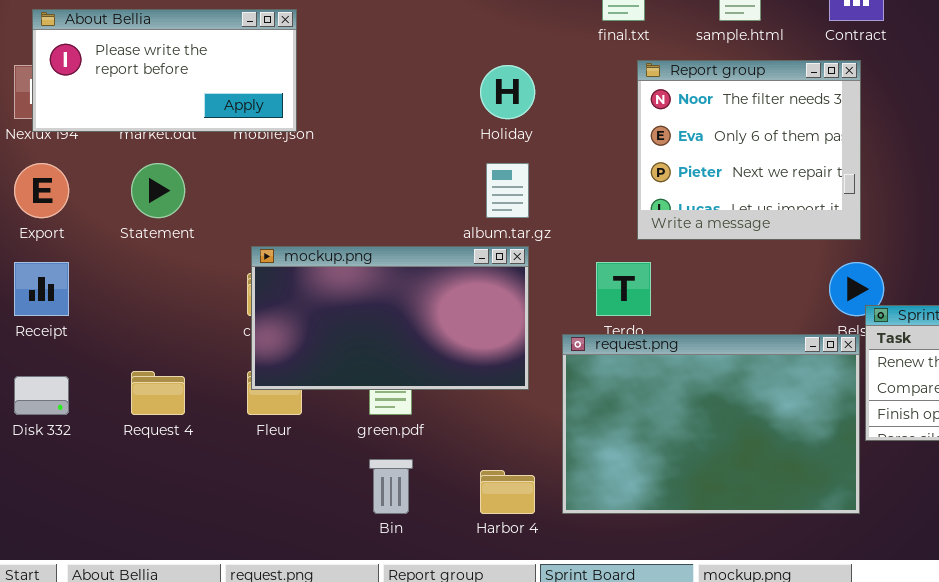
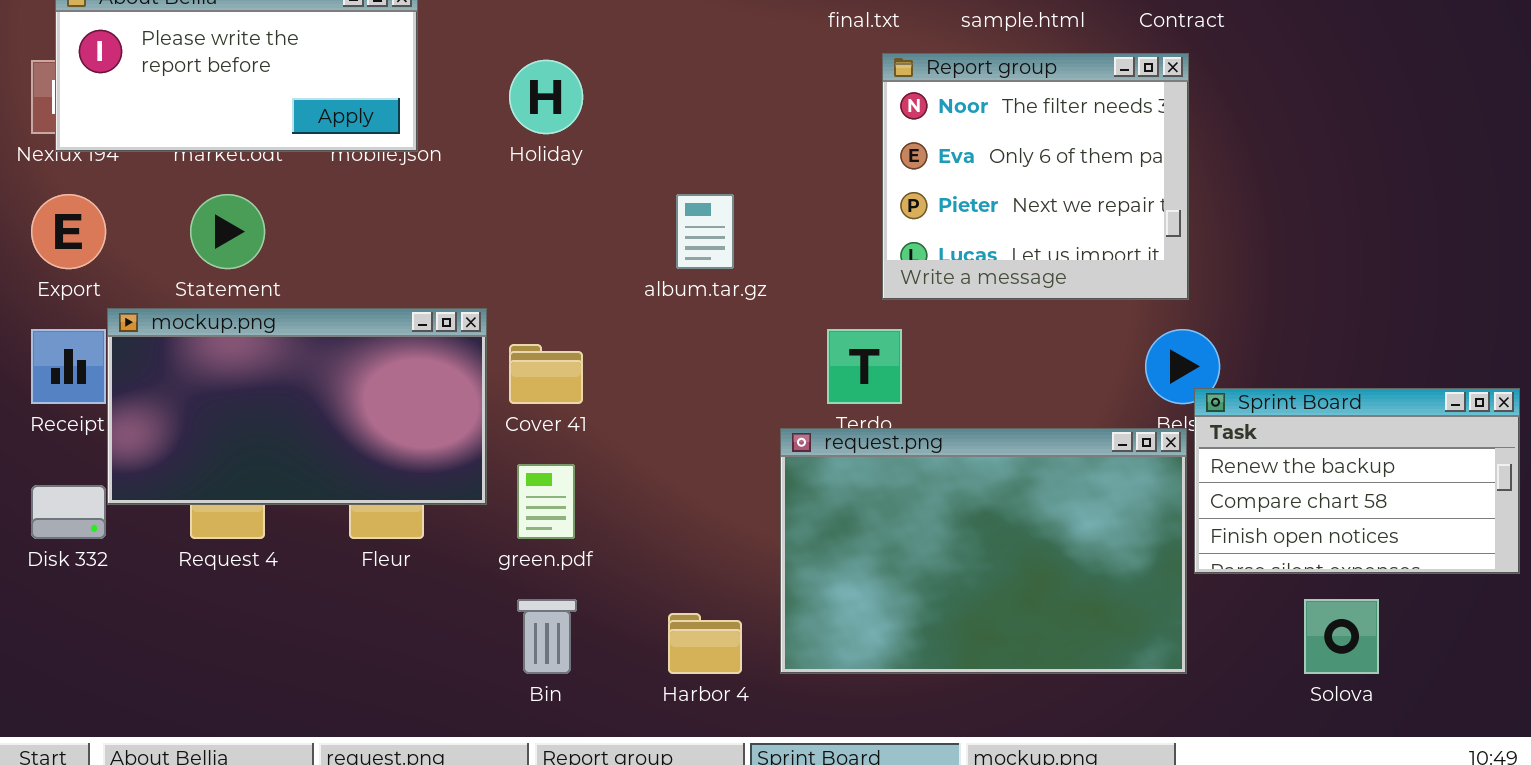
Holiday: [480,65,535,119] -> [509,60,583,134], moved
mockup.png: [251,246,529,390] -> [107,308,487,505], moved

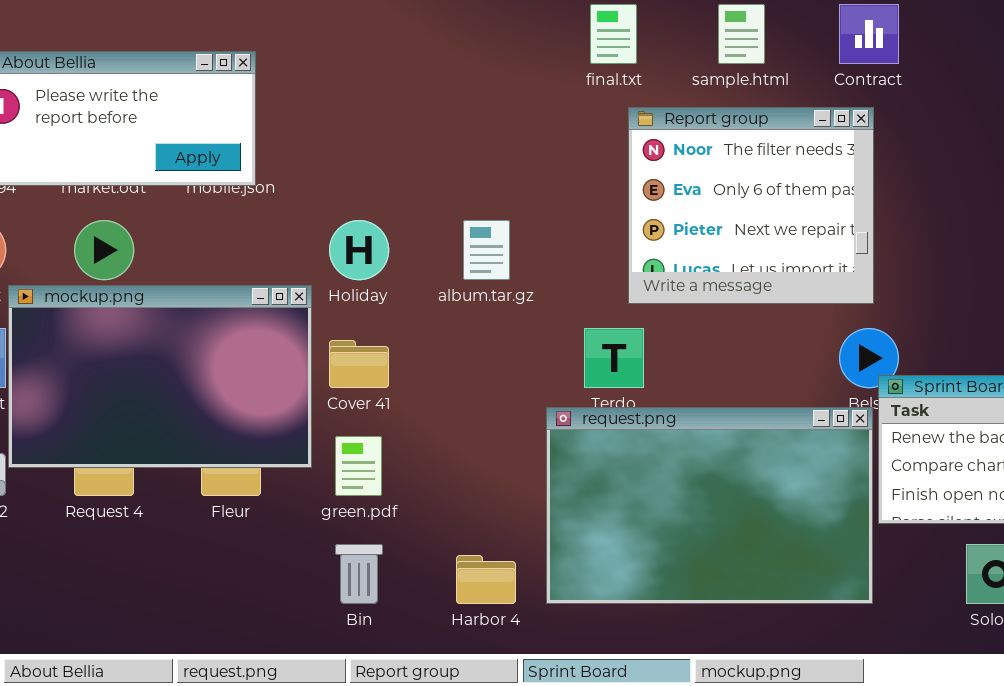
Holiday: [509,60,583,134] -> [329,220,389,280], moved
mockup.png: [107,308,487,505] -> [8,285,312,468], resized

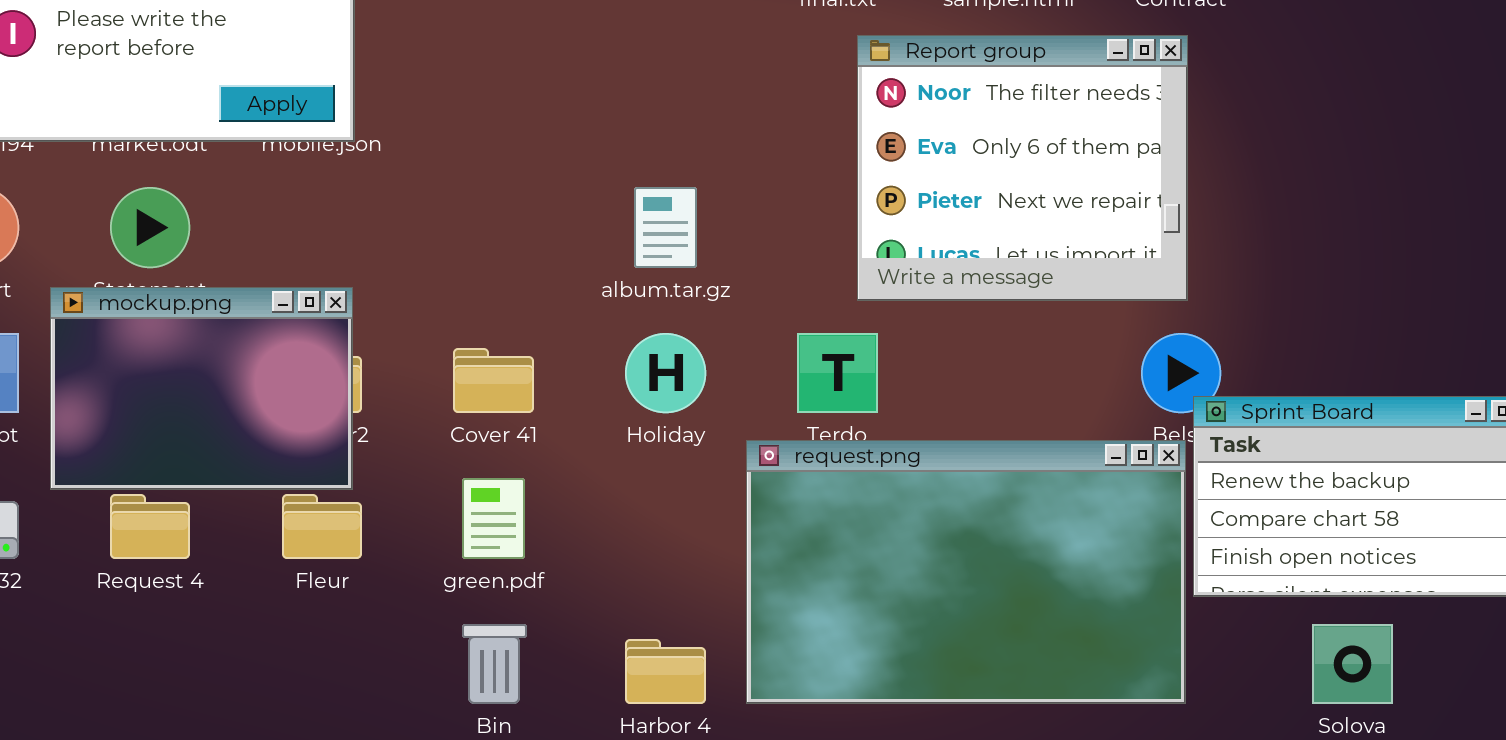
Holiday: [329,220,389,280] -> [625,333,706,413], moved
mockup.png: [8,285,312,468] -> [50,287,353,490], moved, resized

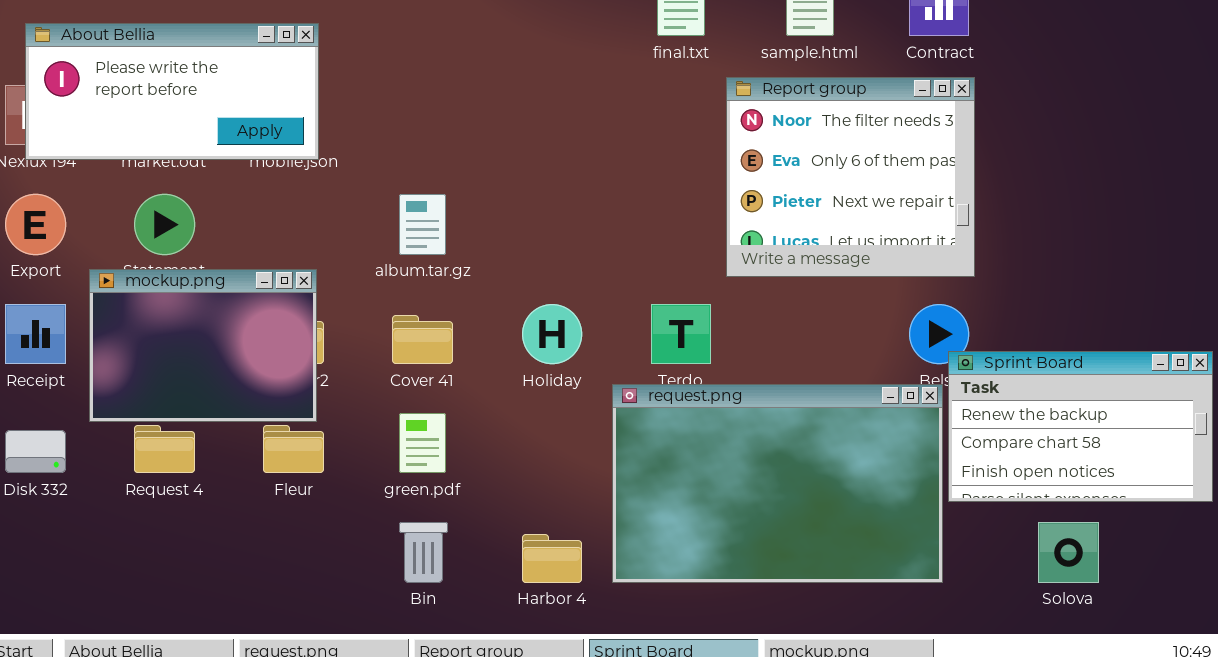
Report group: [857,35,1188,301] -> [726,77,975,277], moved
album.tar.gz: [634,187,697,268] -> [399,194,446,255], moved

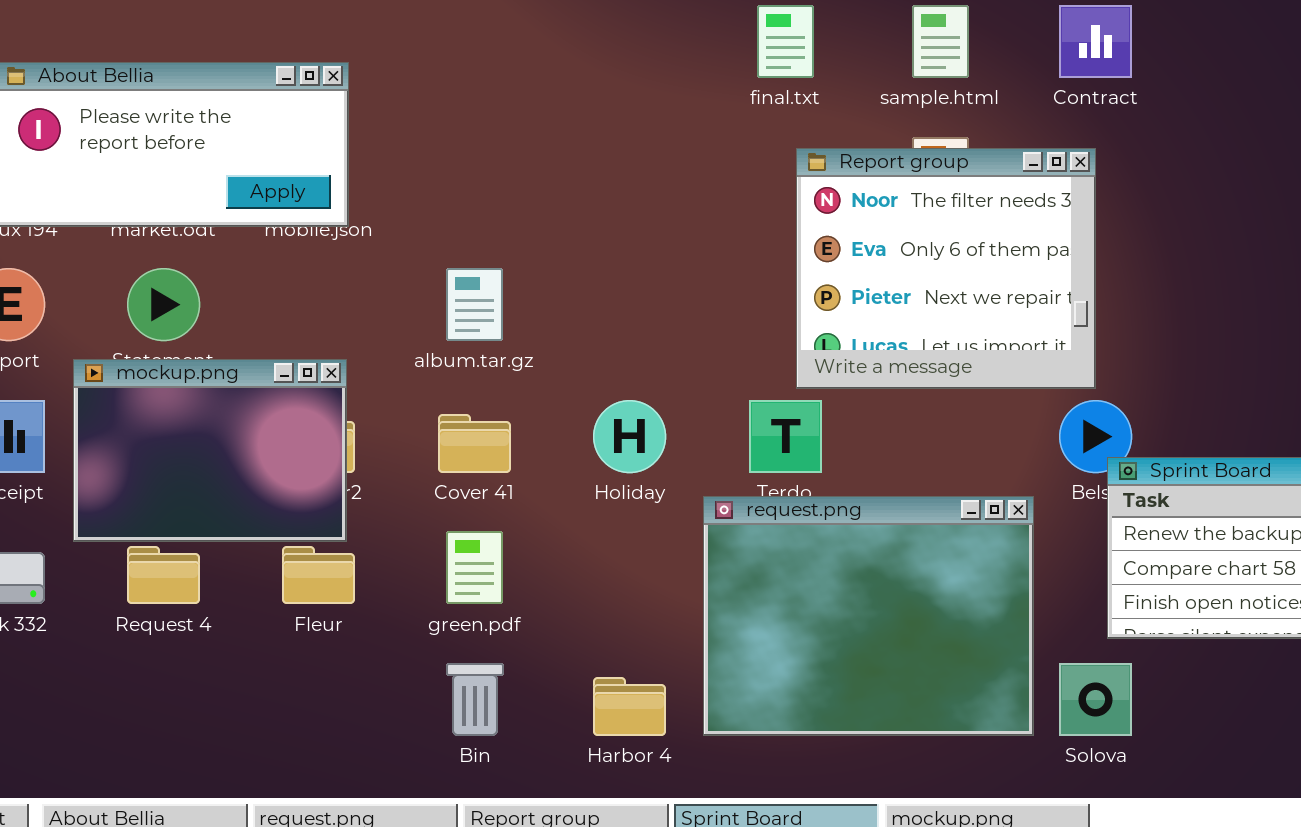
Report group: [726,77,975,277] -> [796,148,1096,389], moved
request.png: [612,384,943,583] -> [703,496,1034,736], resized
Solova: [1038,522,1099,583] -> [1059,663,1132,736], moved

